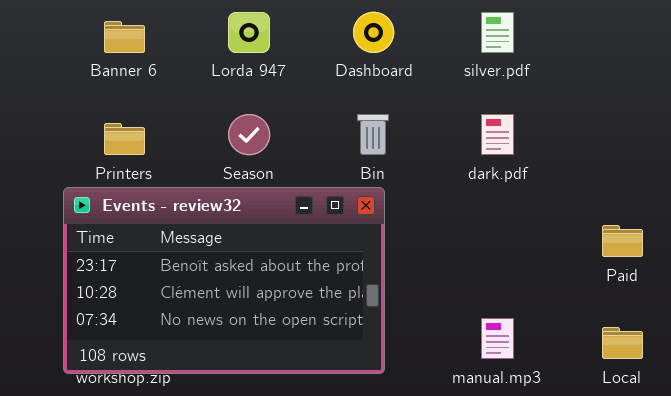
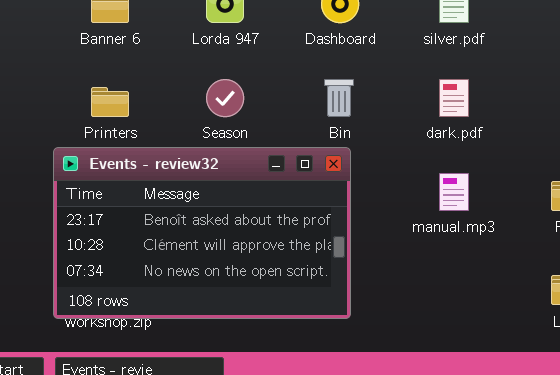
manual.mp3: [481,318,514,359] -> [439,173,469,211], moved

